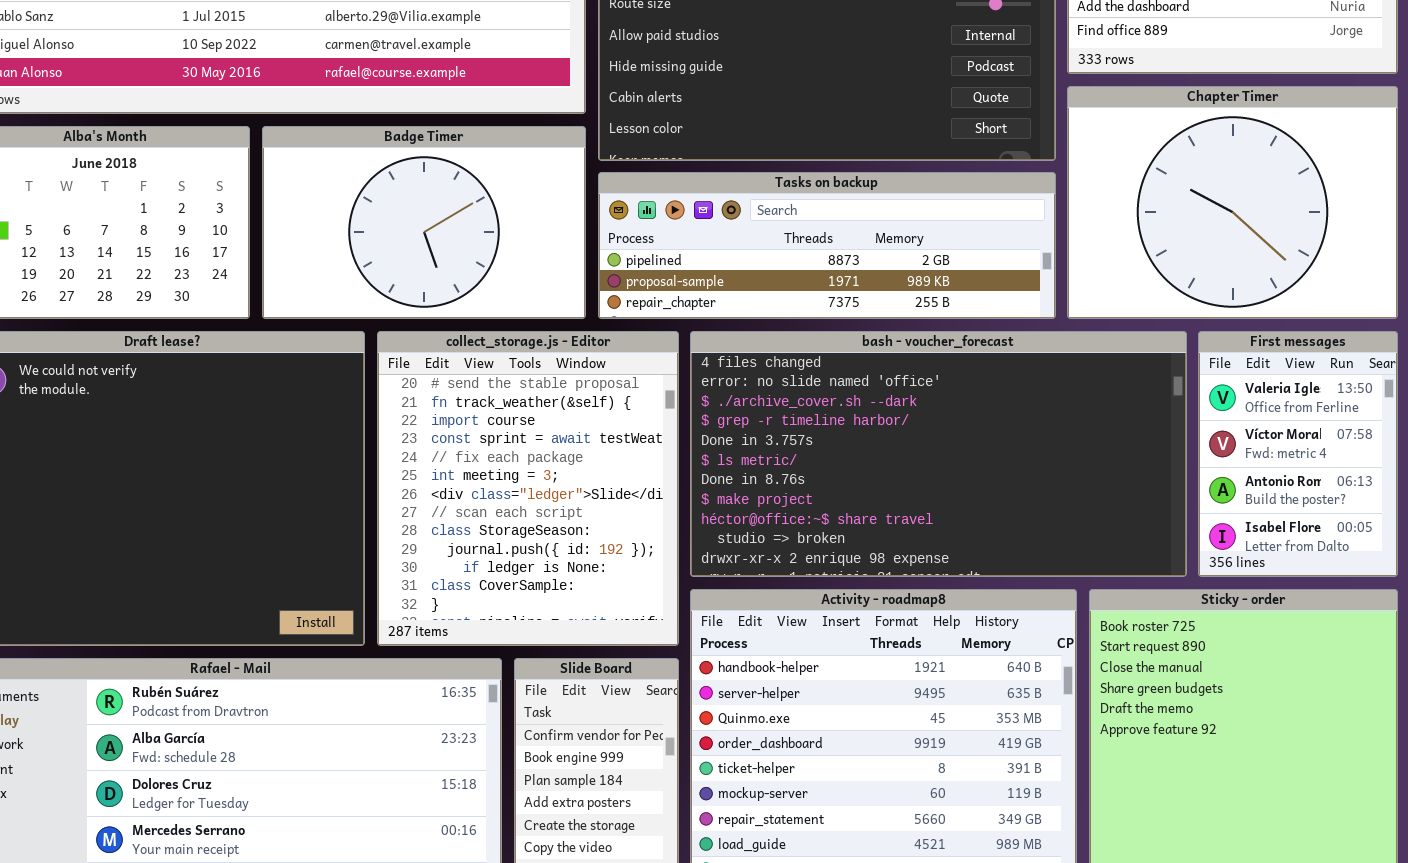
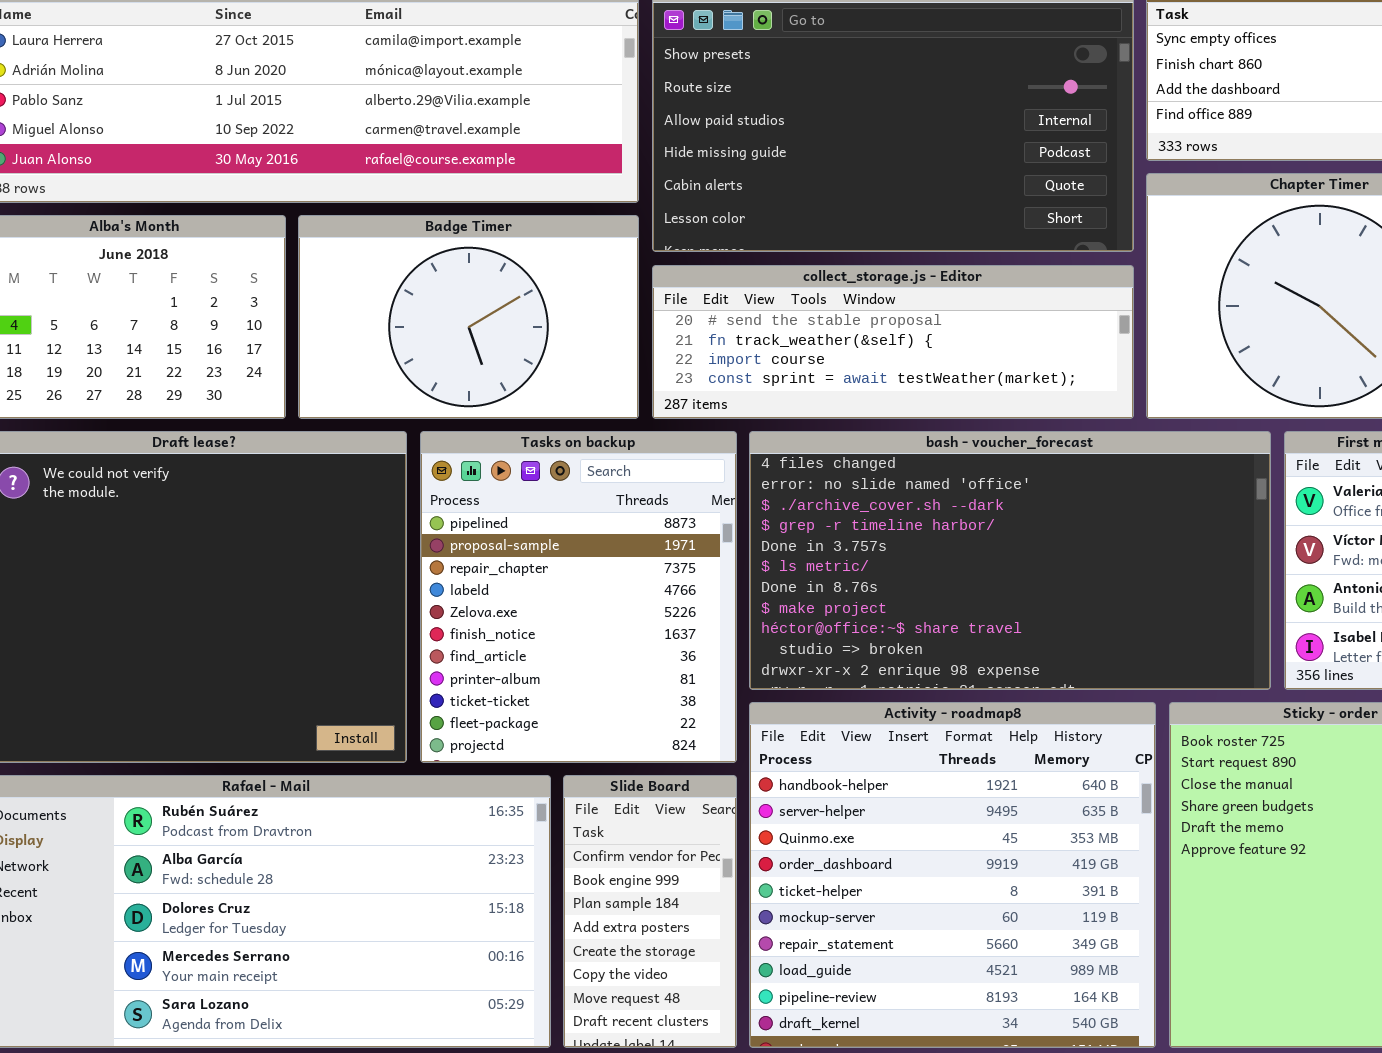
Tasks on backup: [598,172,1056,319] -> [420,431,737,763], moved, resized
collect_storage.js - Editor: [377,331,679,646] -> [652,265,1134,419], moved, resized

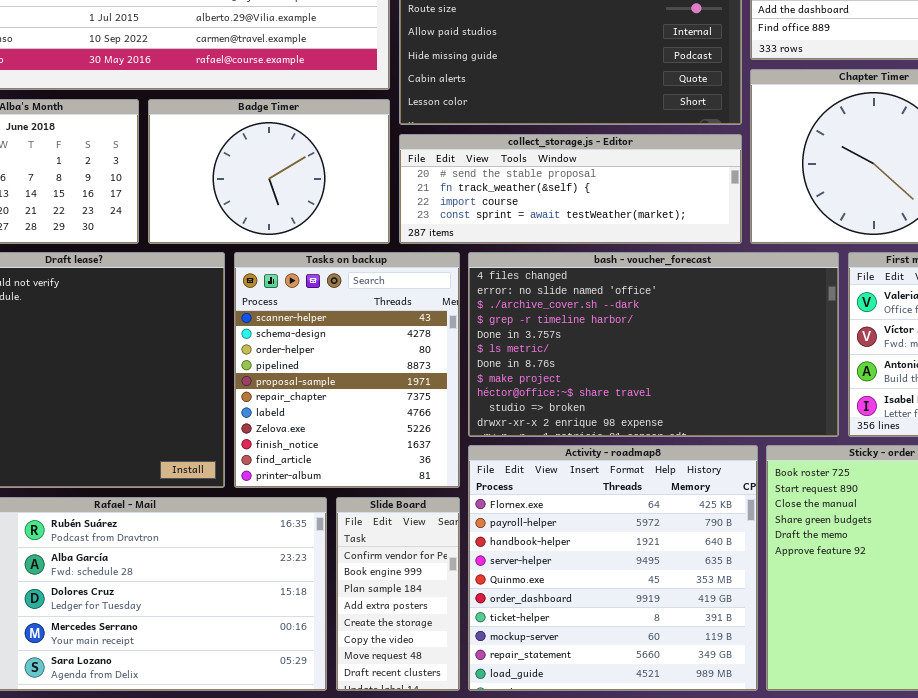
Tasks on backup: [420,431,737,763] -> [234,252,460,488], scrolled up 3 rows
Activity - roadmap8: [749,702,1156,1048] -> [468,445,758,691], scrolled up 2 rows

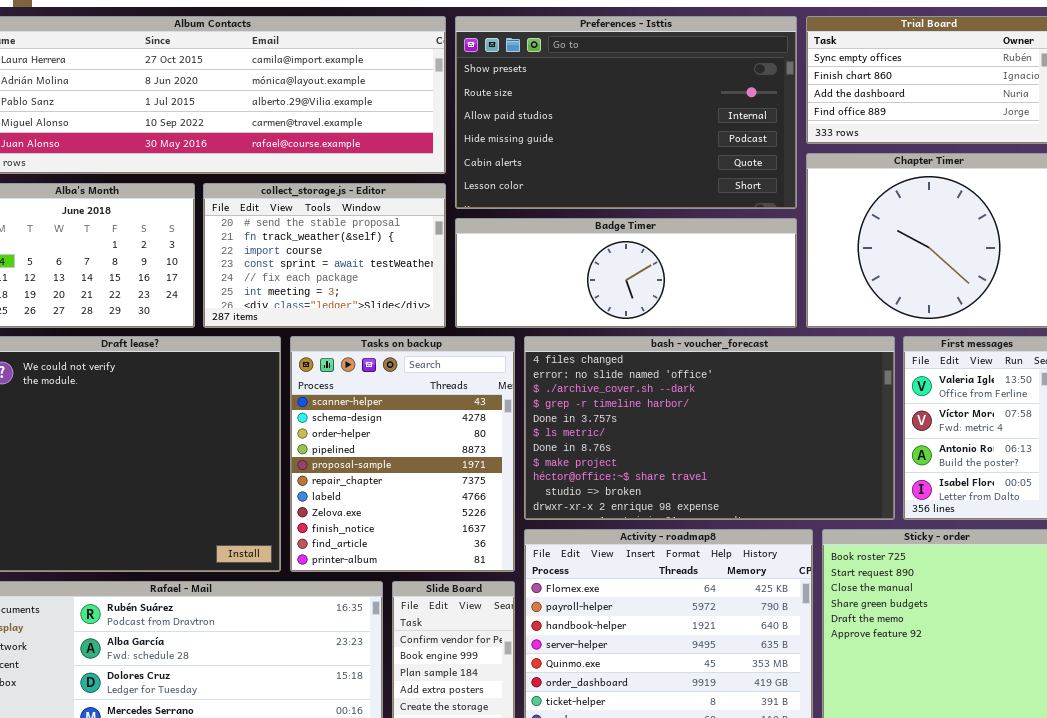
Badge Timer: [148,99,390,244] -> [455,218,797,328], moved, resized
collect_storage.js - Editor: [399,134,742,244] -> [203,183,446,328], moved, resized

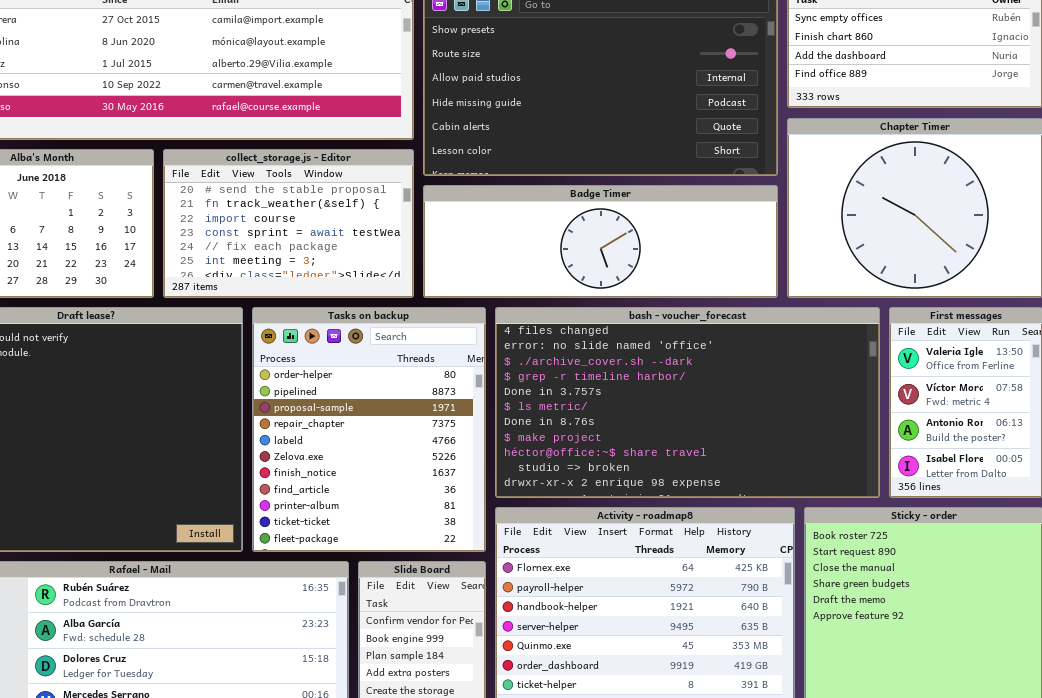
Tasks on backup: [290,336,515,572] -> [252,307,486,552], scrolled down 2 rows

